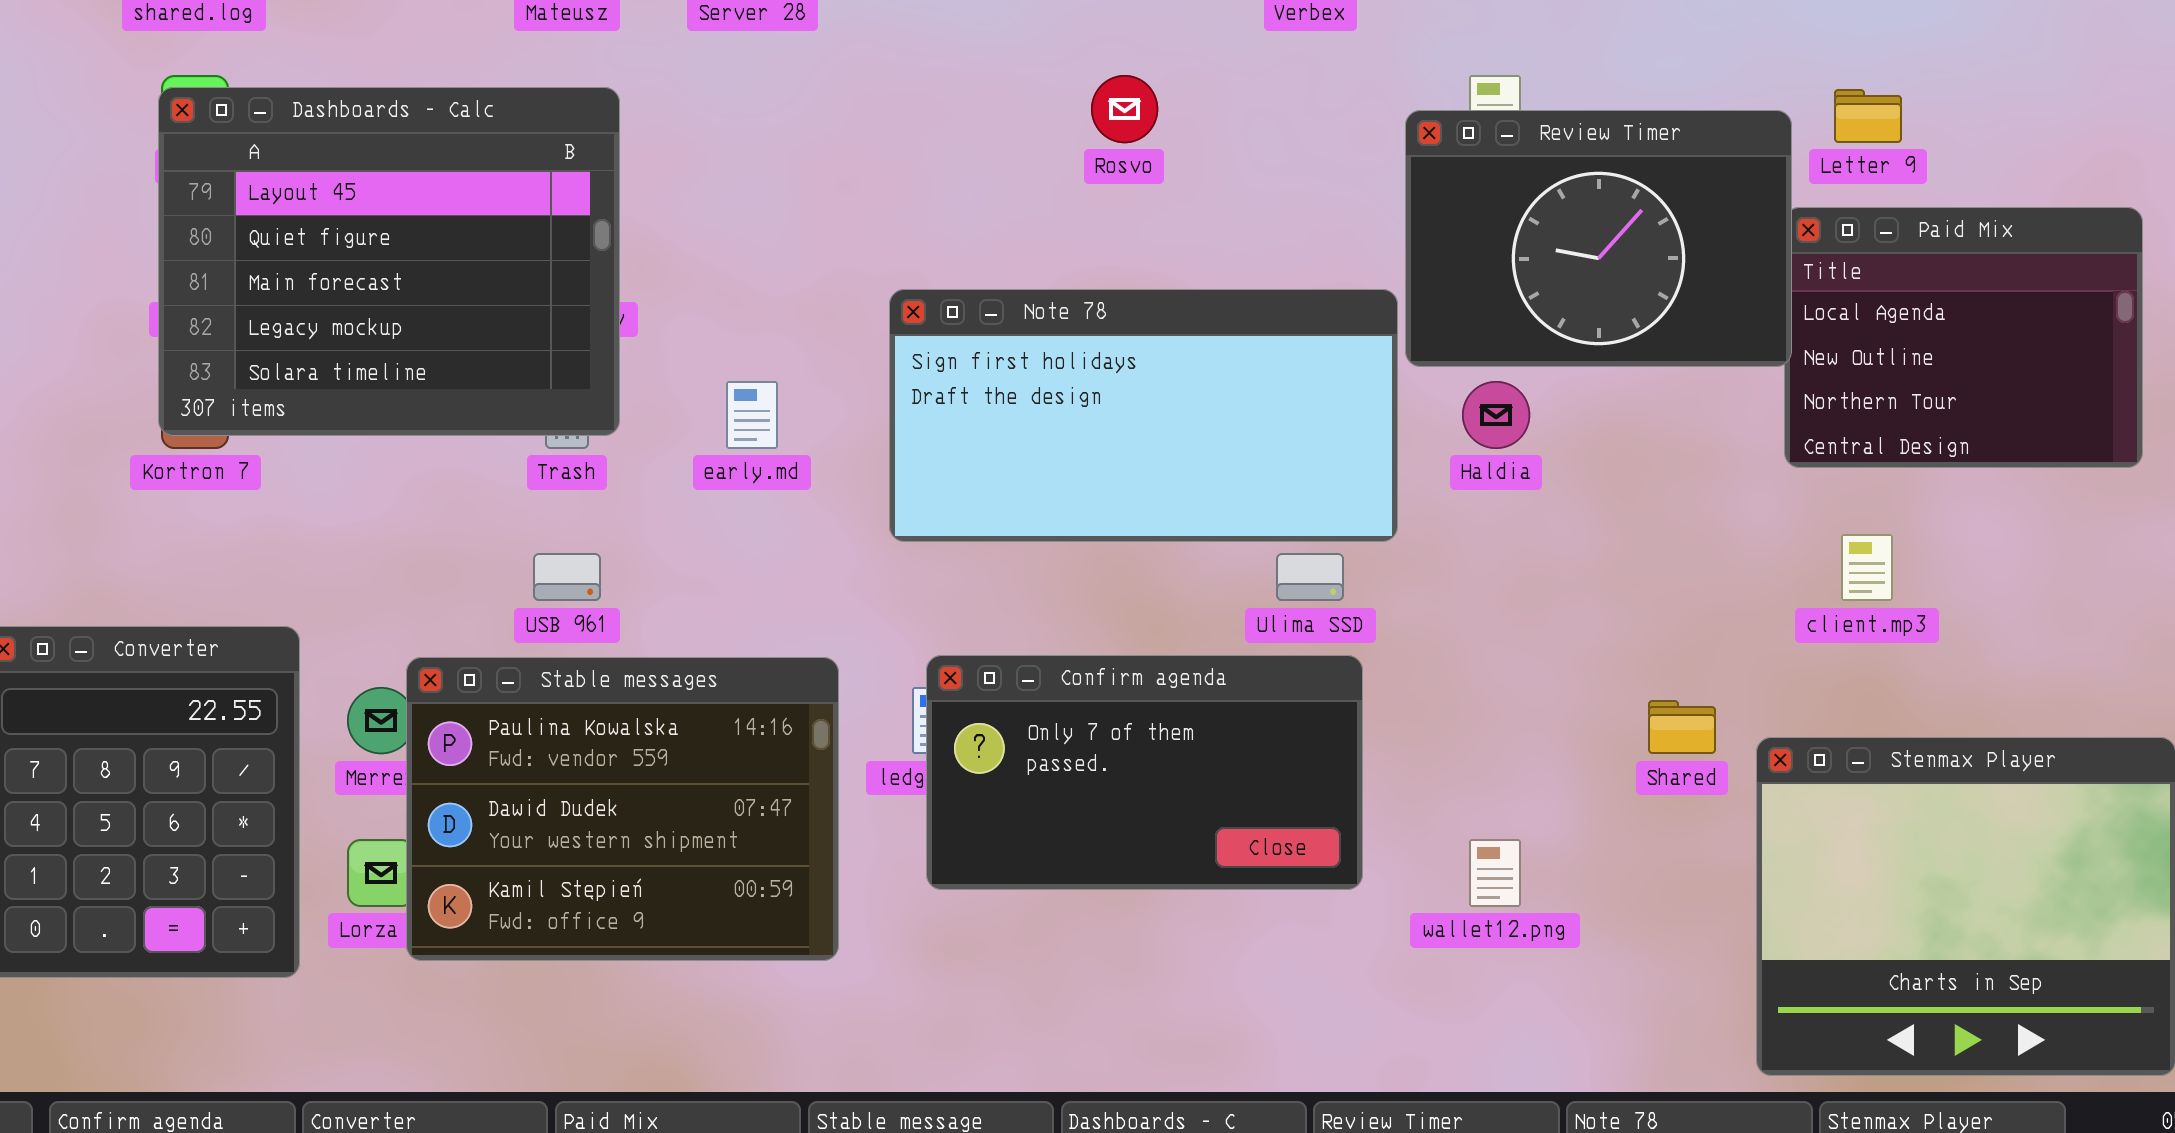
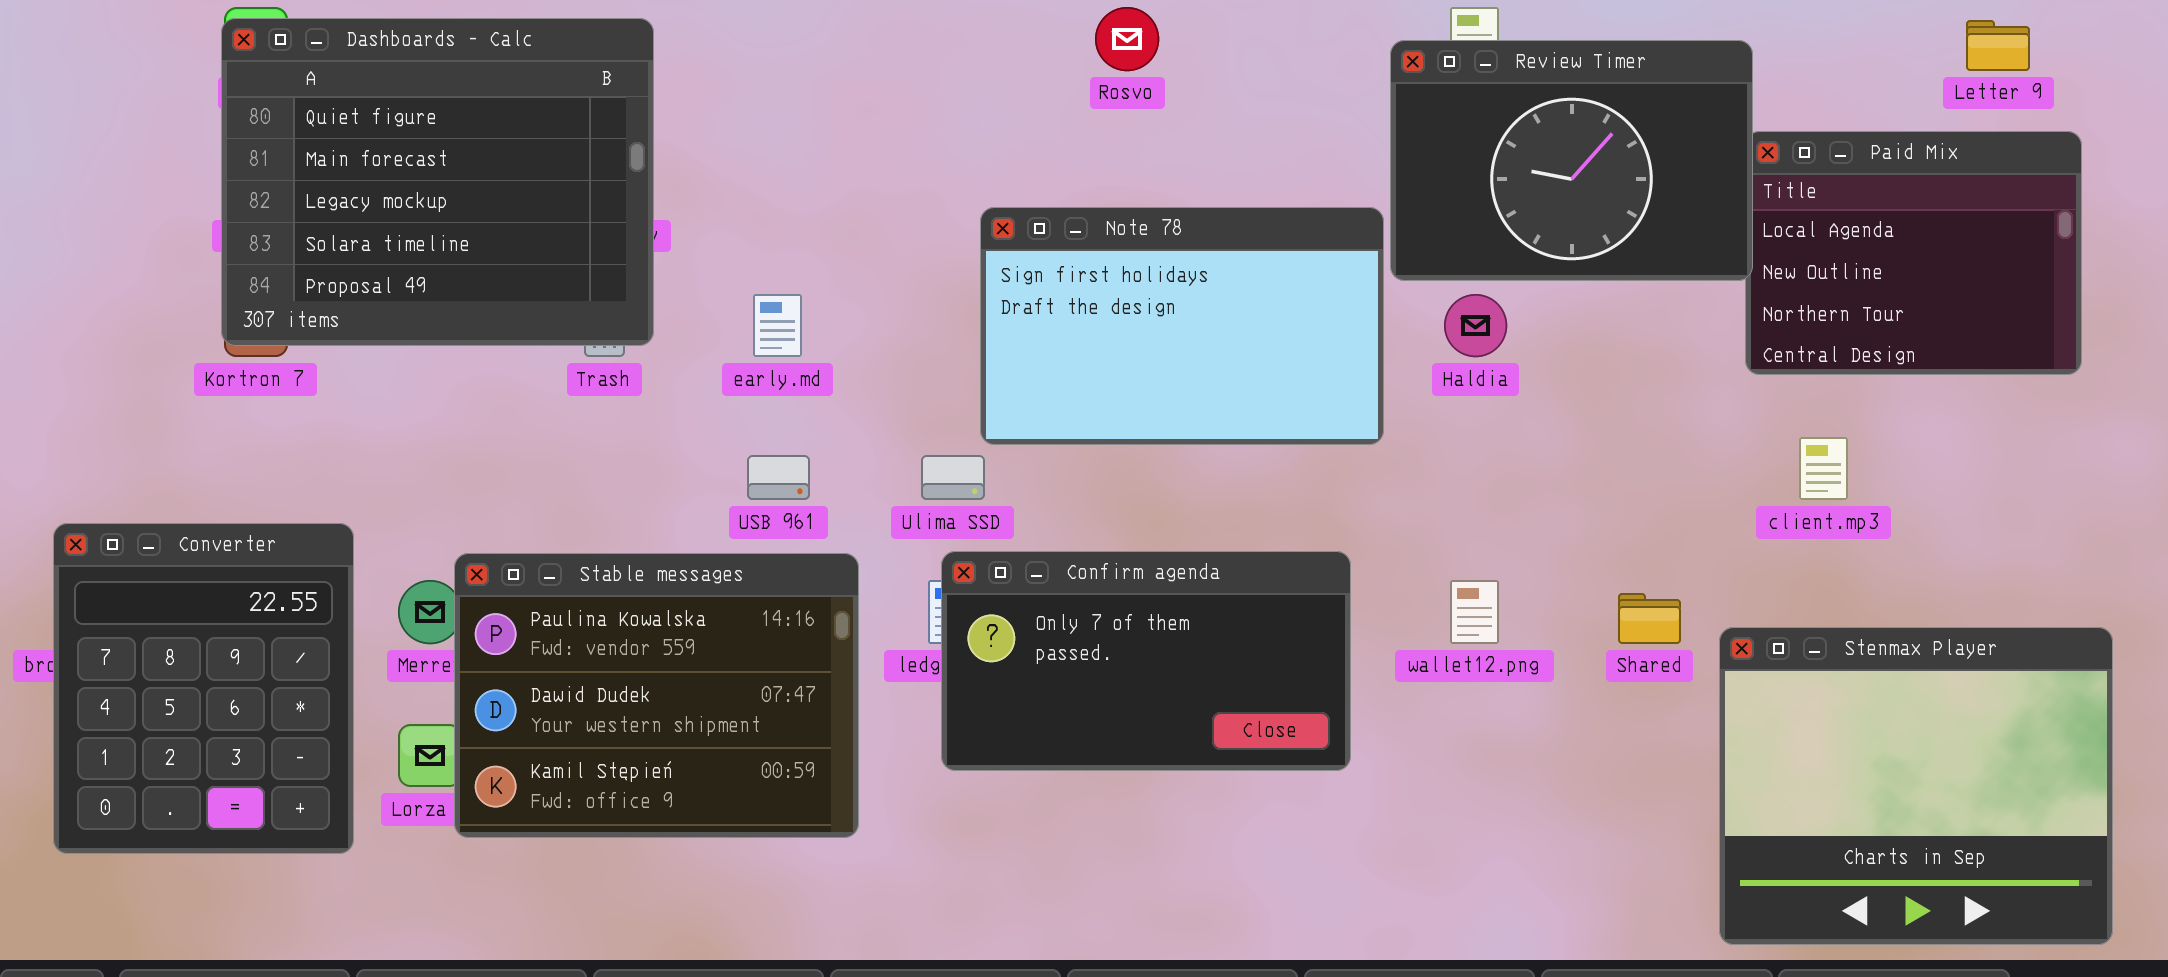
Dashboards - Calc: [158,87,620,436] -> [221,18,654,346], scrolled down 1 row
Letter 9: [1834,89,1902,143] -> [1966,20,2030,71], moved
Note 78: [889,289,1398,542] -> [980,207,1384,445], resized
USB 961: [533,553,601,601] -> [747,455,810,500], moved
Ulima SSD: [1276,553,1344,601] -> [921,455,985,500], moved
wallet12.png: [1469,839,1521,907] -> [1450,580,1499,644], moved

